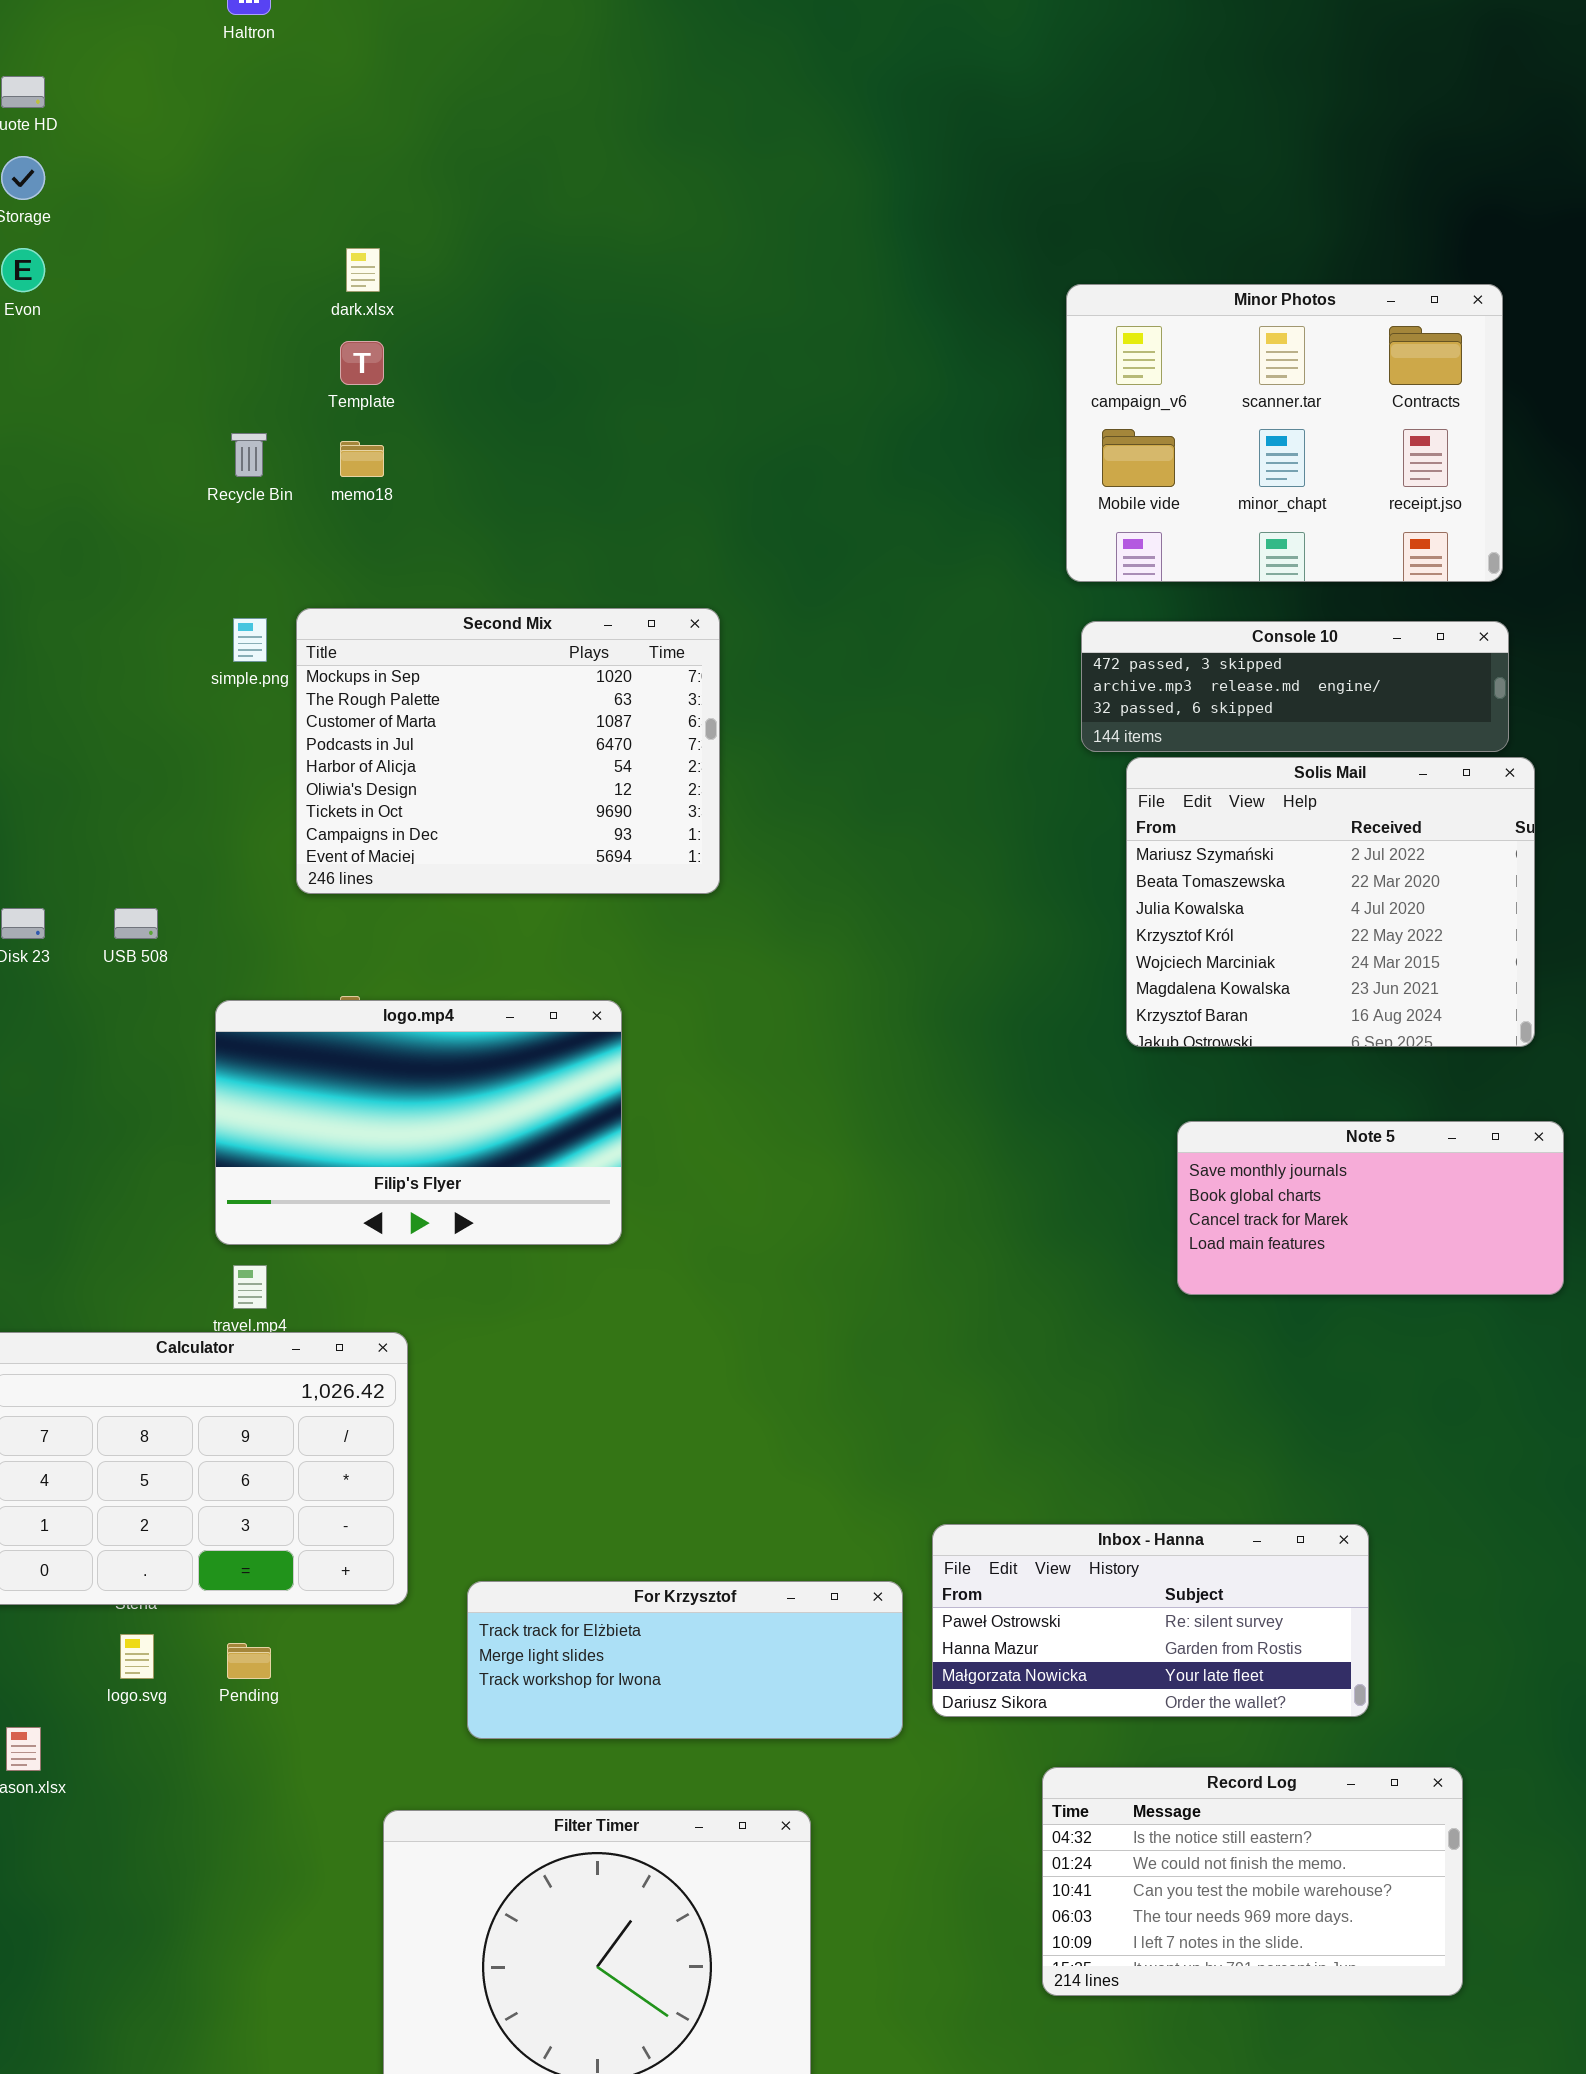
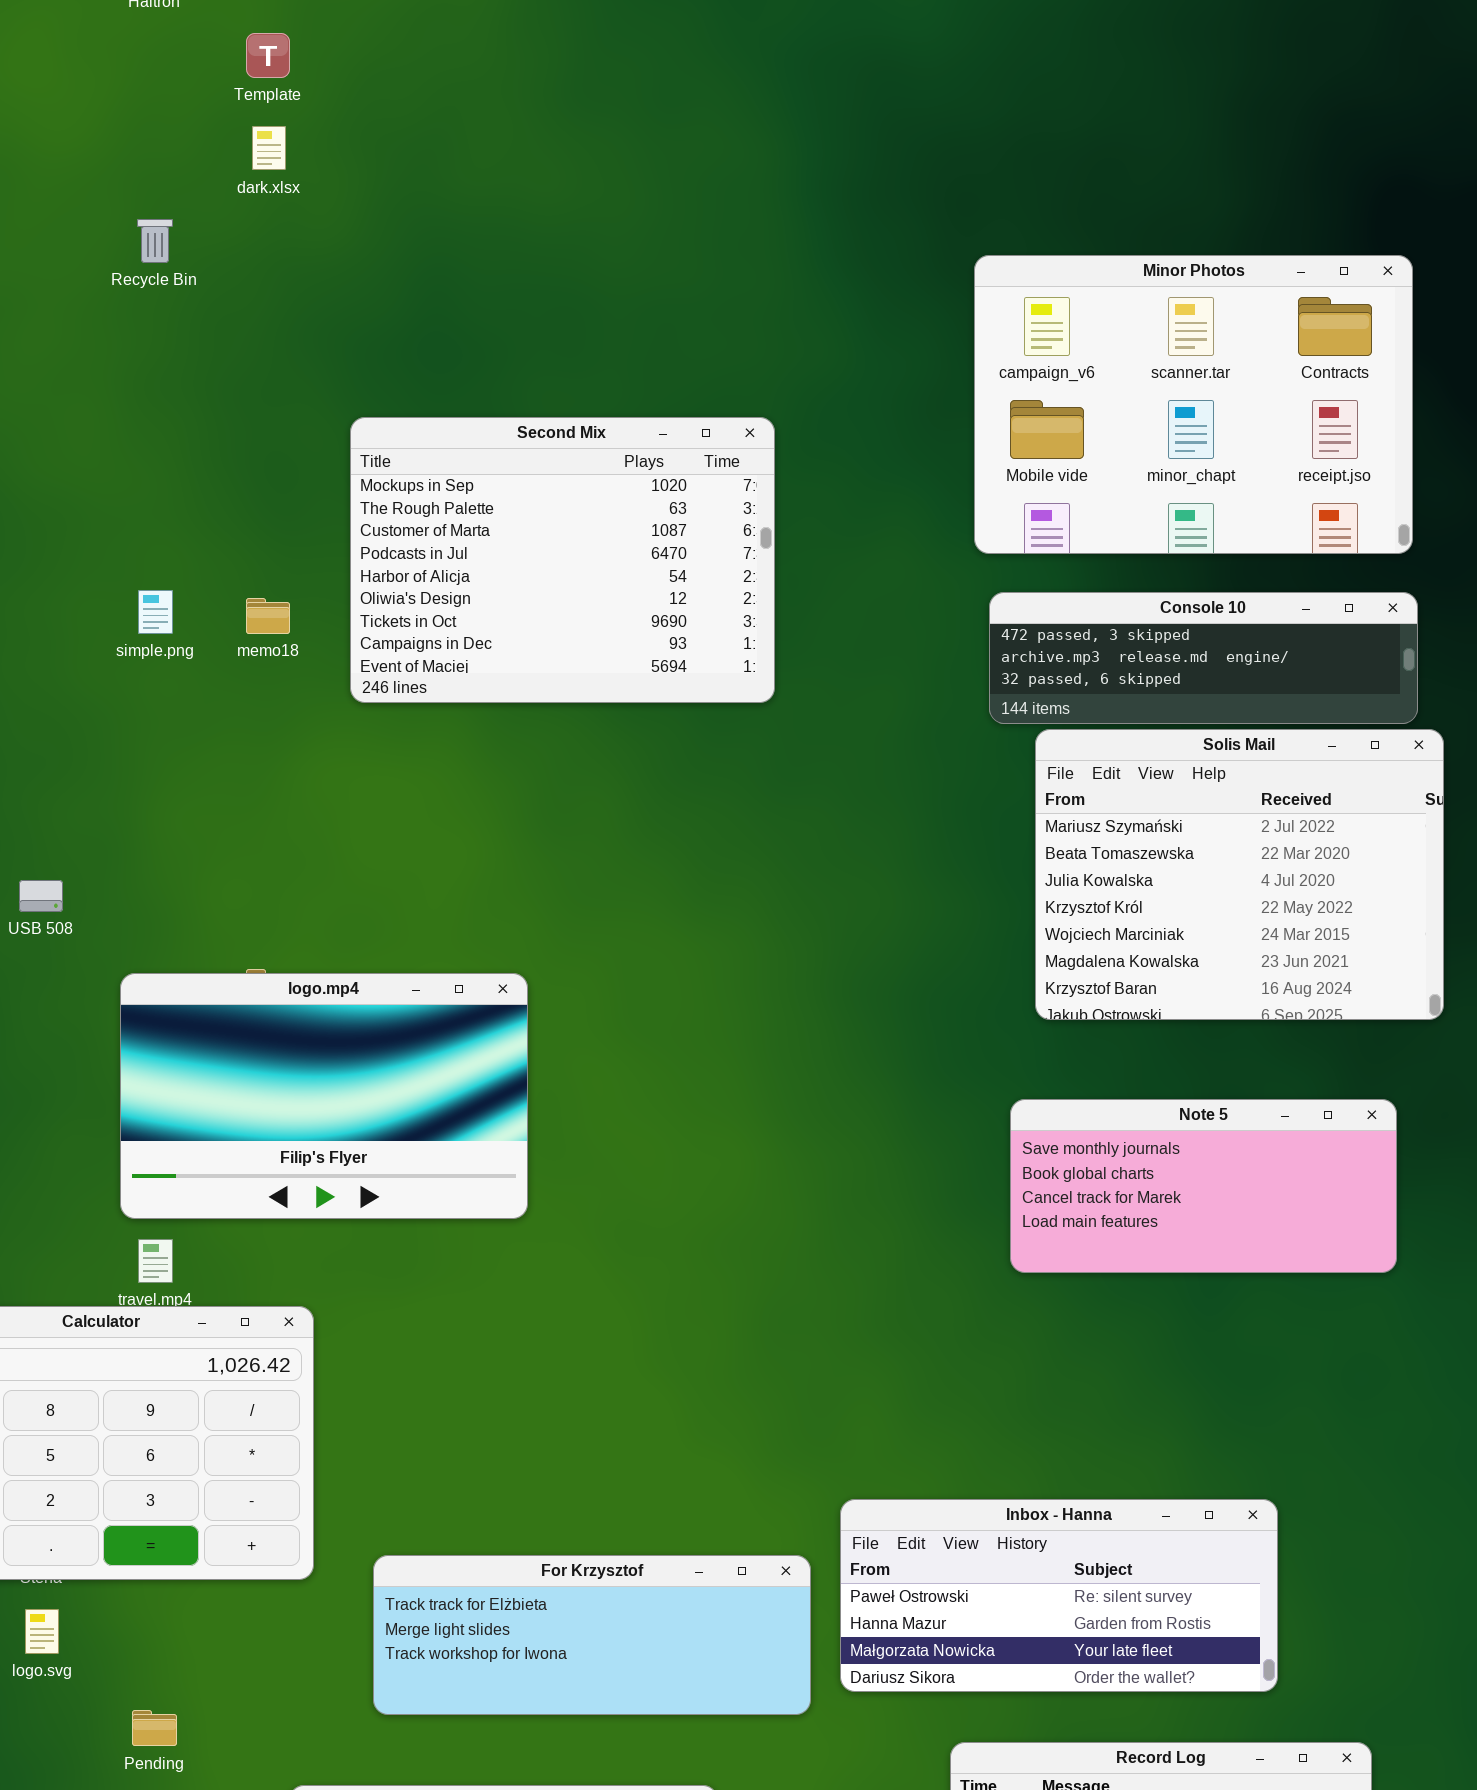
dark.xlsx: [346,248,380,292] -> [252,126,286,170], moved
Template: [340,341,384,385] -> [246,33,290,78], moved
Recycle Bin: [231,433,267,477] -> [137,219,173,263], moved
memo18: [340,441,384,477] -> [246,598,290,634], moved
Second Mix: [296,608,720,894] -> [350,417,775,703], moved
Note 5: [1177,1121,1564,1295] -> [1010,1099,1397,1273], moved
Pending: [227,1643,271,1679] -> [132,1710,177,1746], moved

